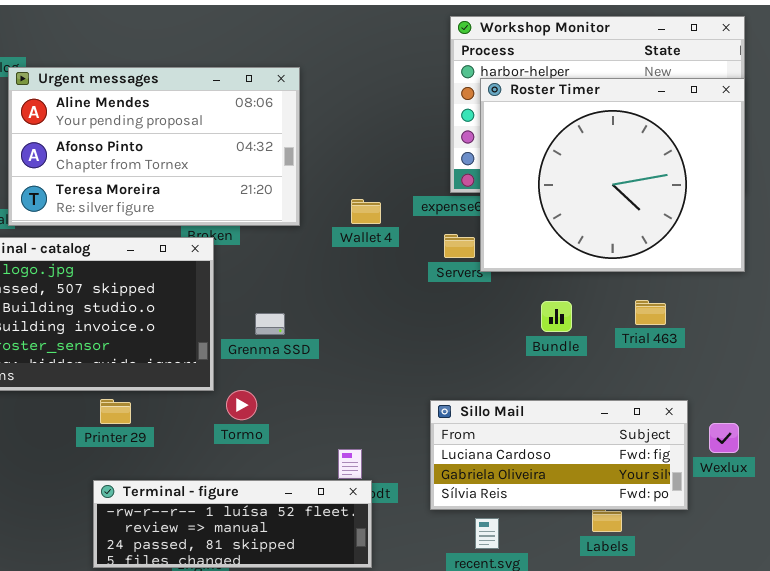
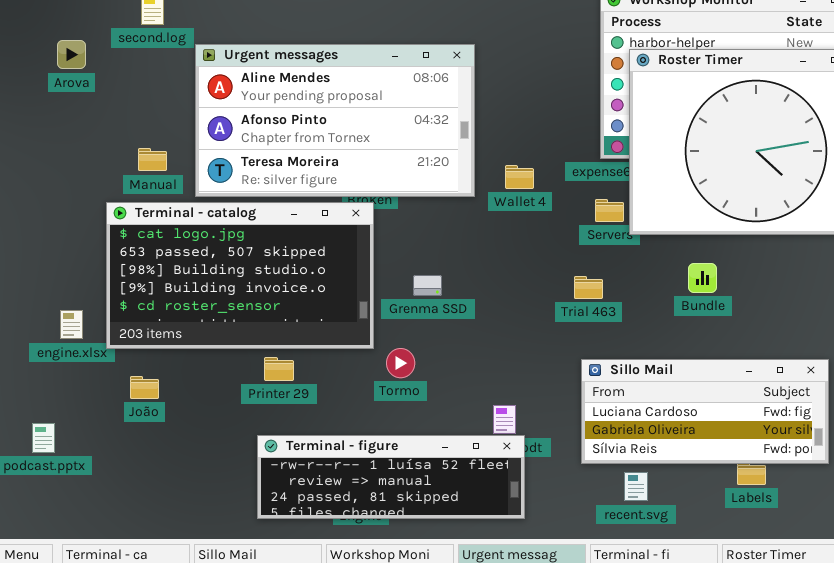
Urgent messages: [8,67,300,226] -> [195,44,475,197], moved
Trial 463: [635,300,666,325] -> [574,276,603,299], moved

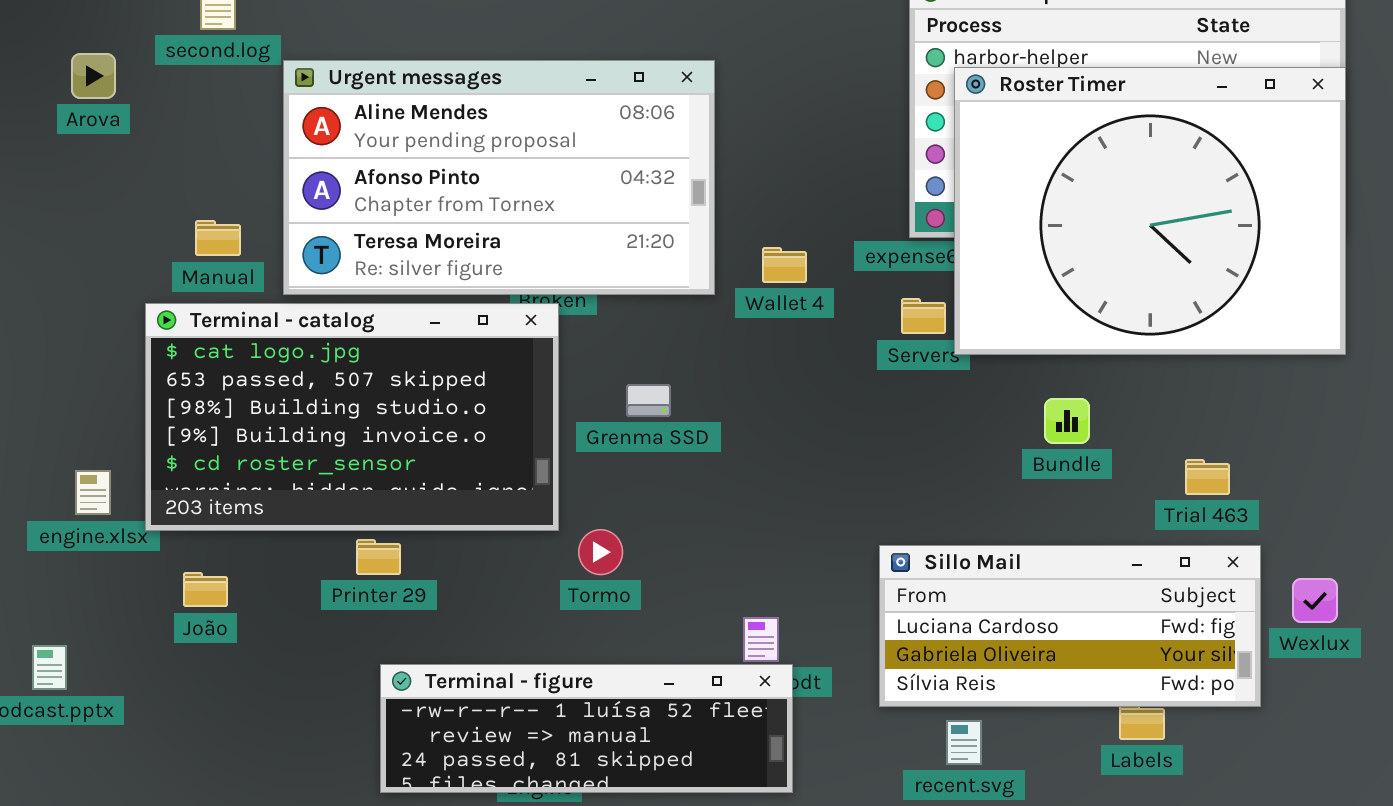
Grenma SSD: [413,275,442,296] -> [626,384,671,417], moved
Trial 463: [574,276,603,299] -> [1185,459,1230,495], moved
Printer 29: [264,357,294,381] -> [356,539,401,575], moved

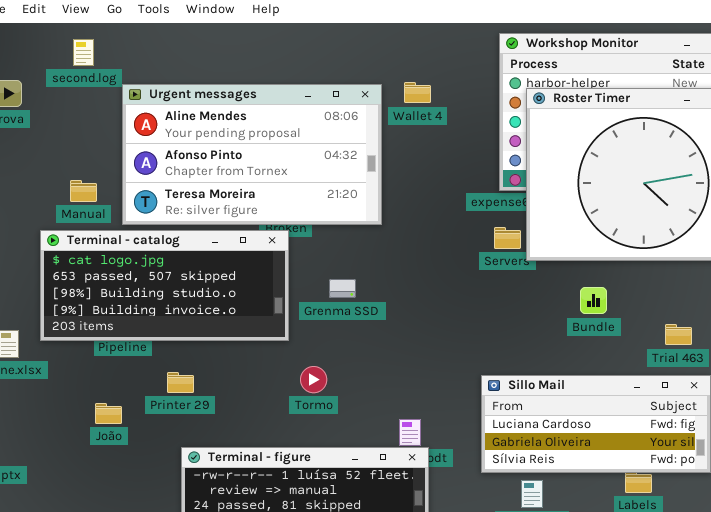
Wallet 4: [762,247,807,283] -> [404,82,431,103], moved
Terminal - catalog: [145,303,559,531] -> [40,230,289,341], resized
João: [183,572,228,607] -> [95,403,122,424], moved

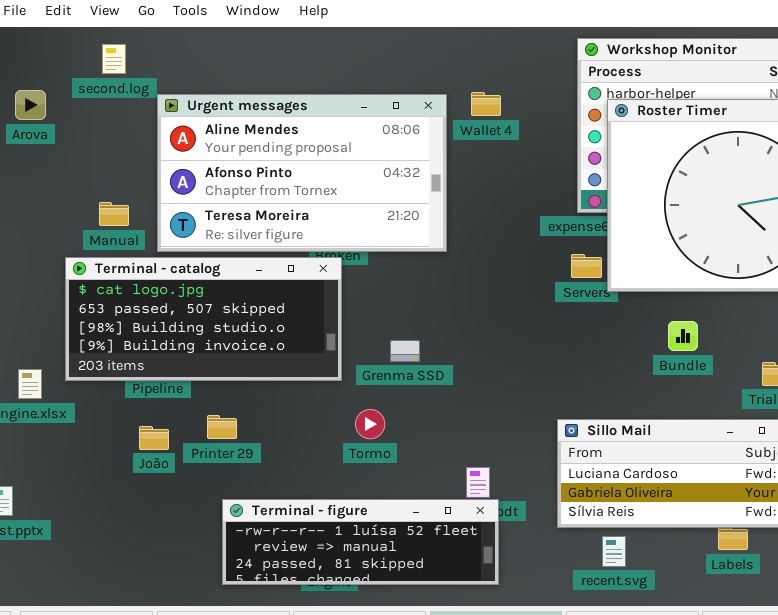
Grenma SSD: [329,279,356,298] -> [390,340,420,362], moved
João: [95,403,122,424] -> [139,426,169,450], moved

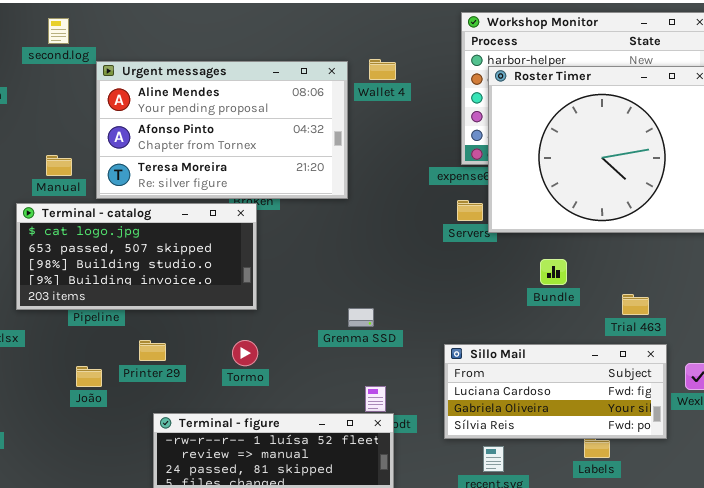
Grenma SSD: [390,340,420,362] -> [348,308,374,327], moved
Tormo: [355,409,385,439] -> [232,340,258,366], moved
João: [139,426,169,450] -> [76,366,102,387], moved

